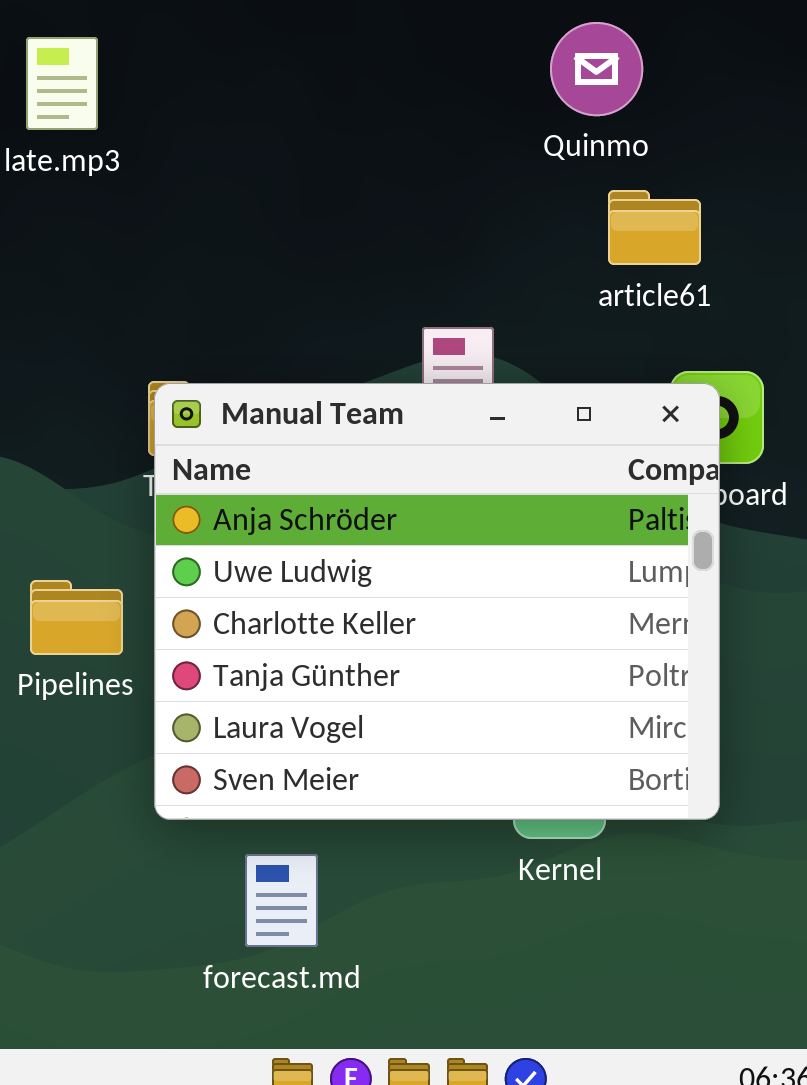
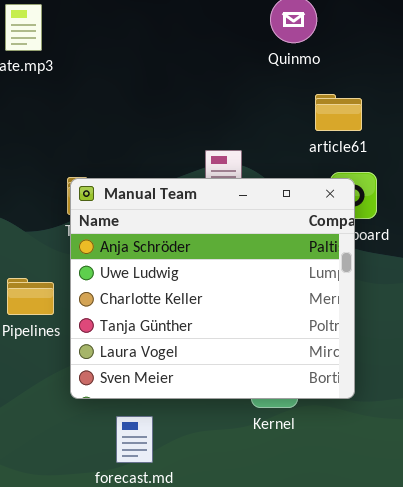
article61: [608,190,701,265] -> [315,94,362,131], moved

